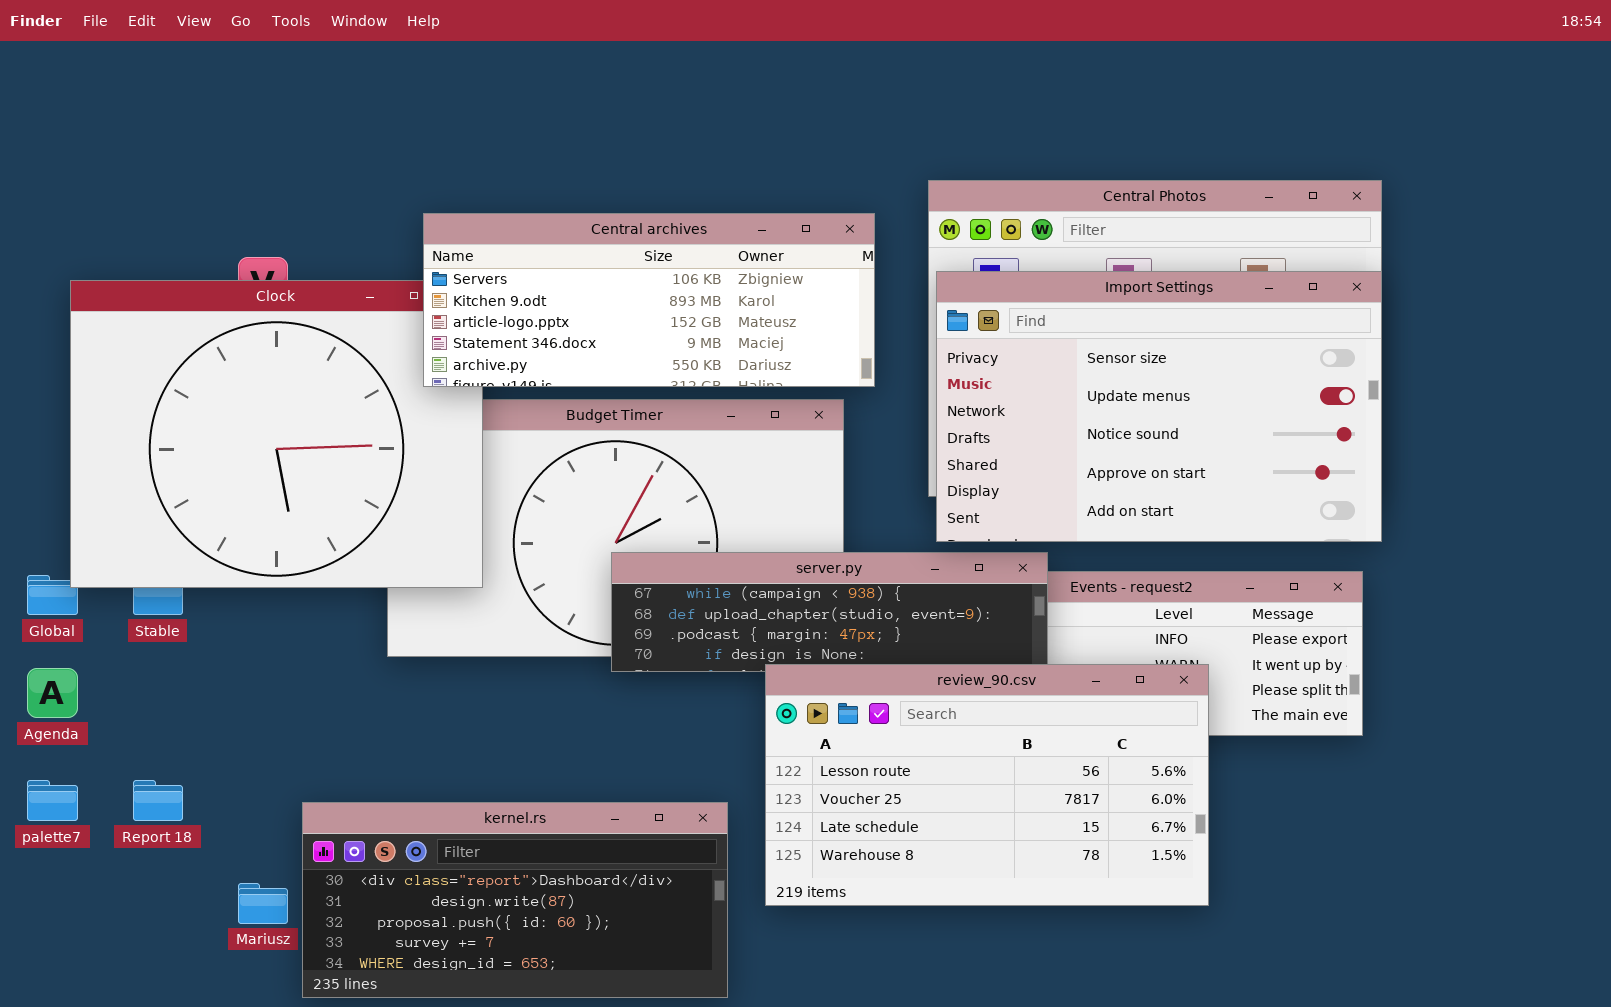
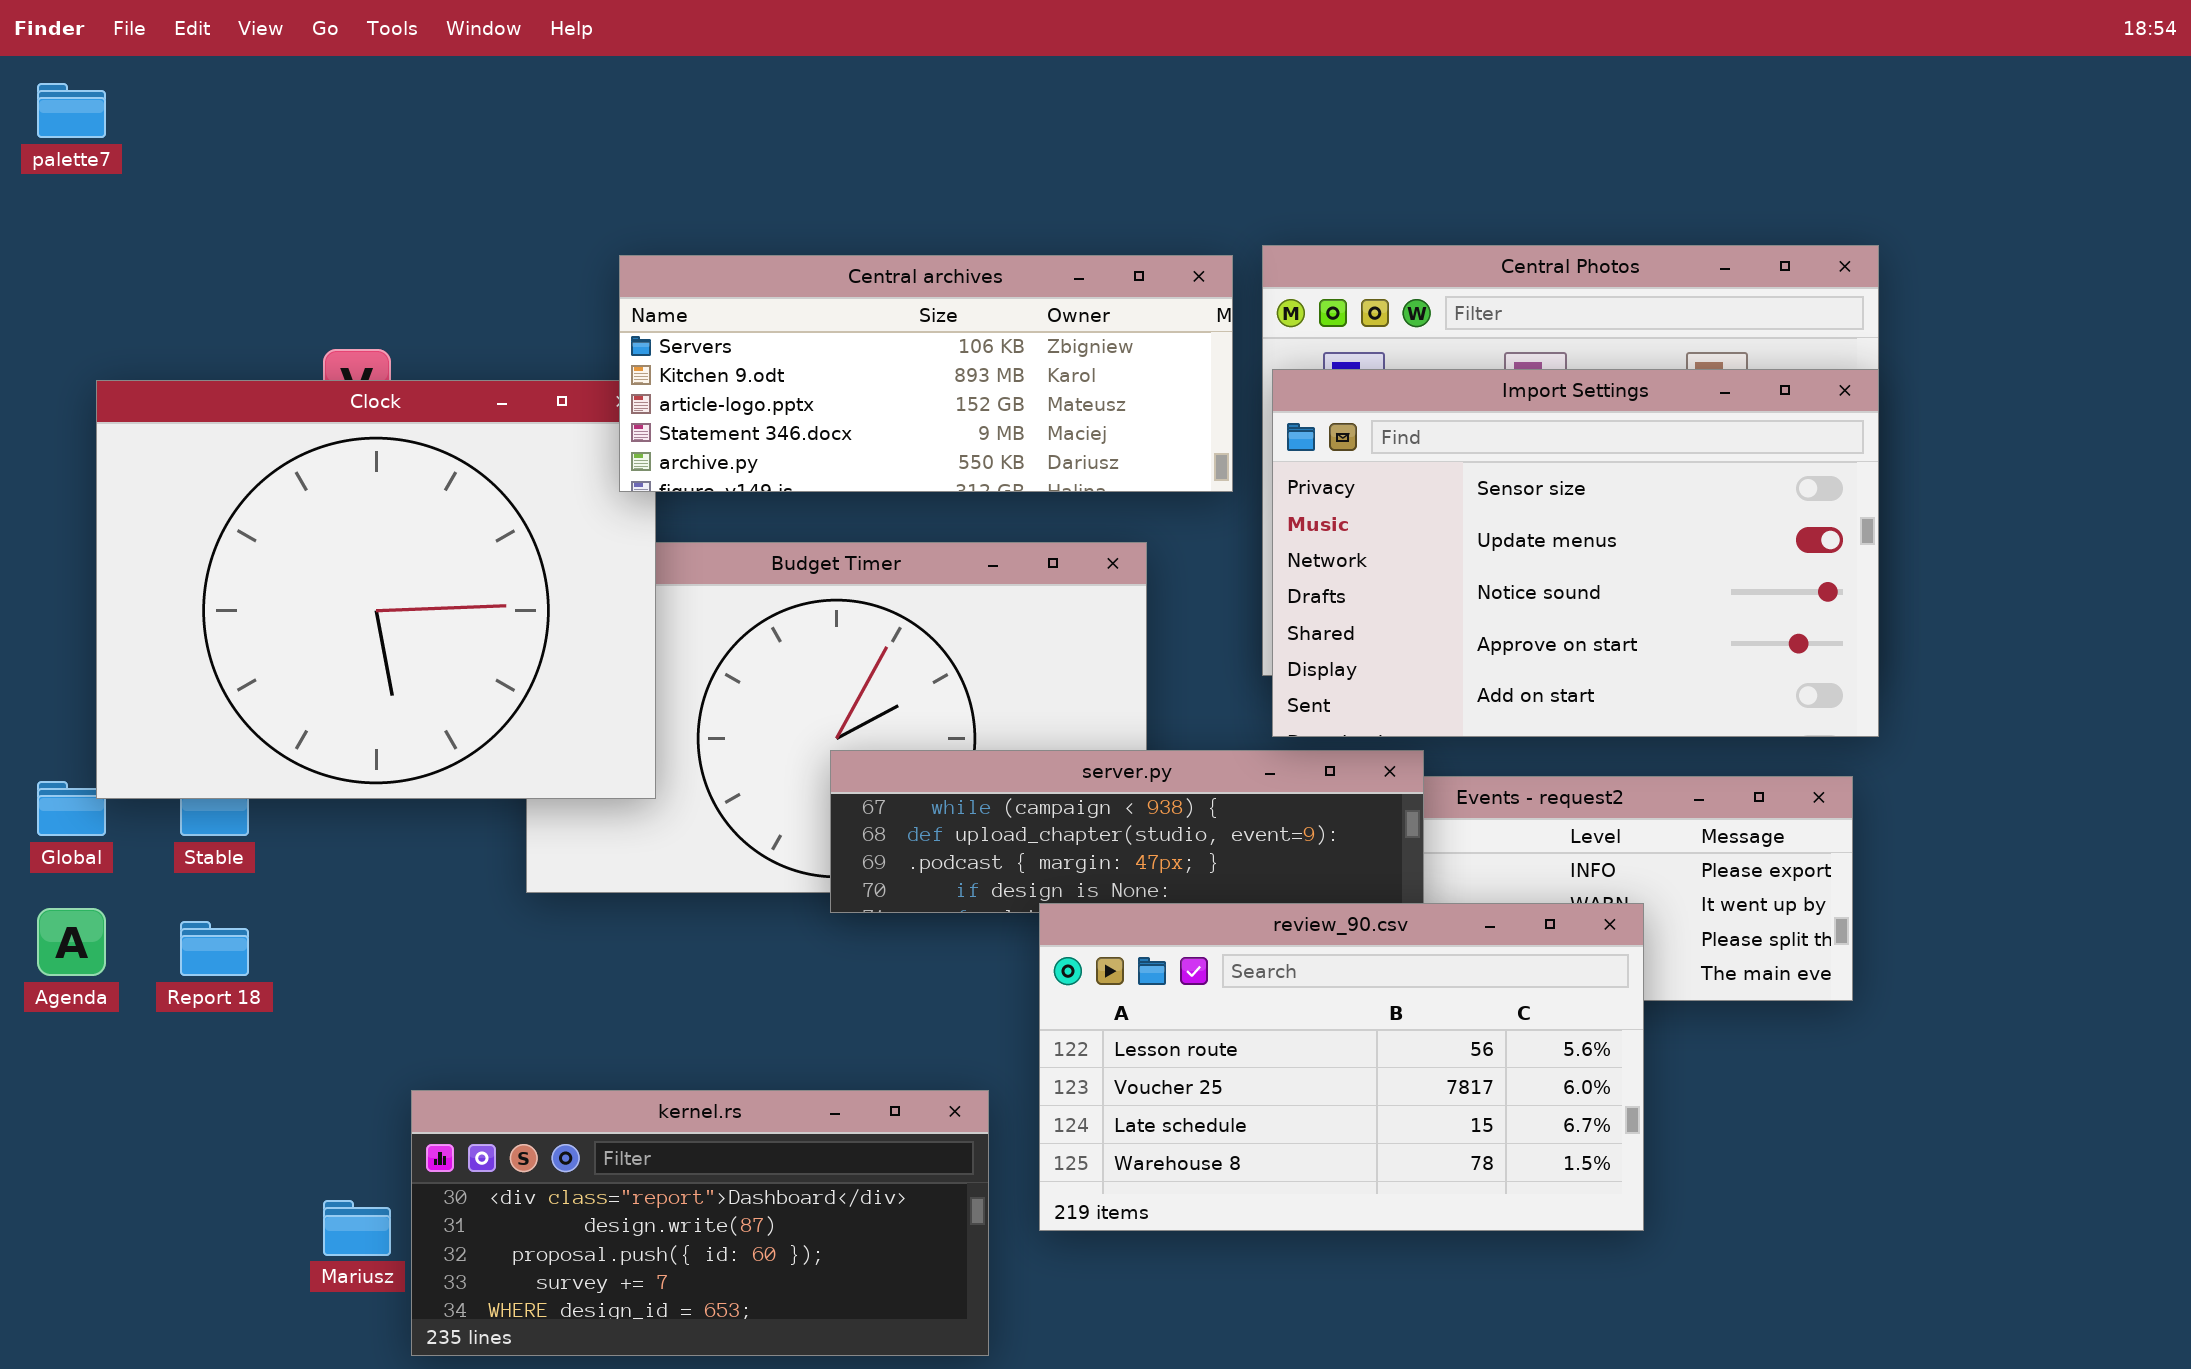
Central archives: [423,213,875,387] -> [619,255,1233,492], moved
palette7: [27,780,78,821] -> [37,83,106,138], moved
Report 18: [133,780,183,821] -> [180,921,249,976], moved

